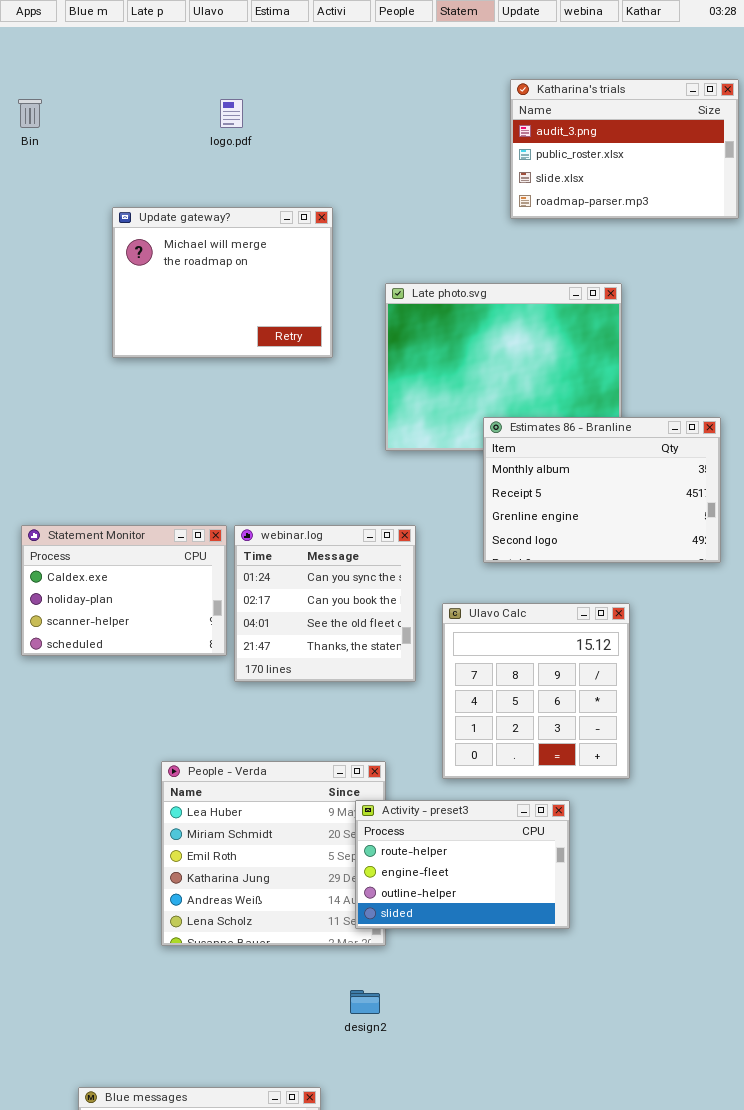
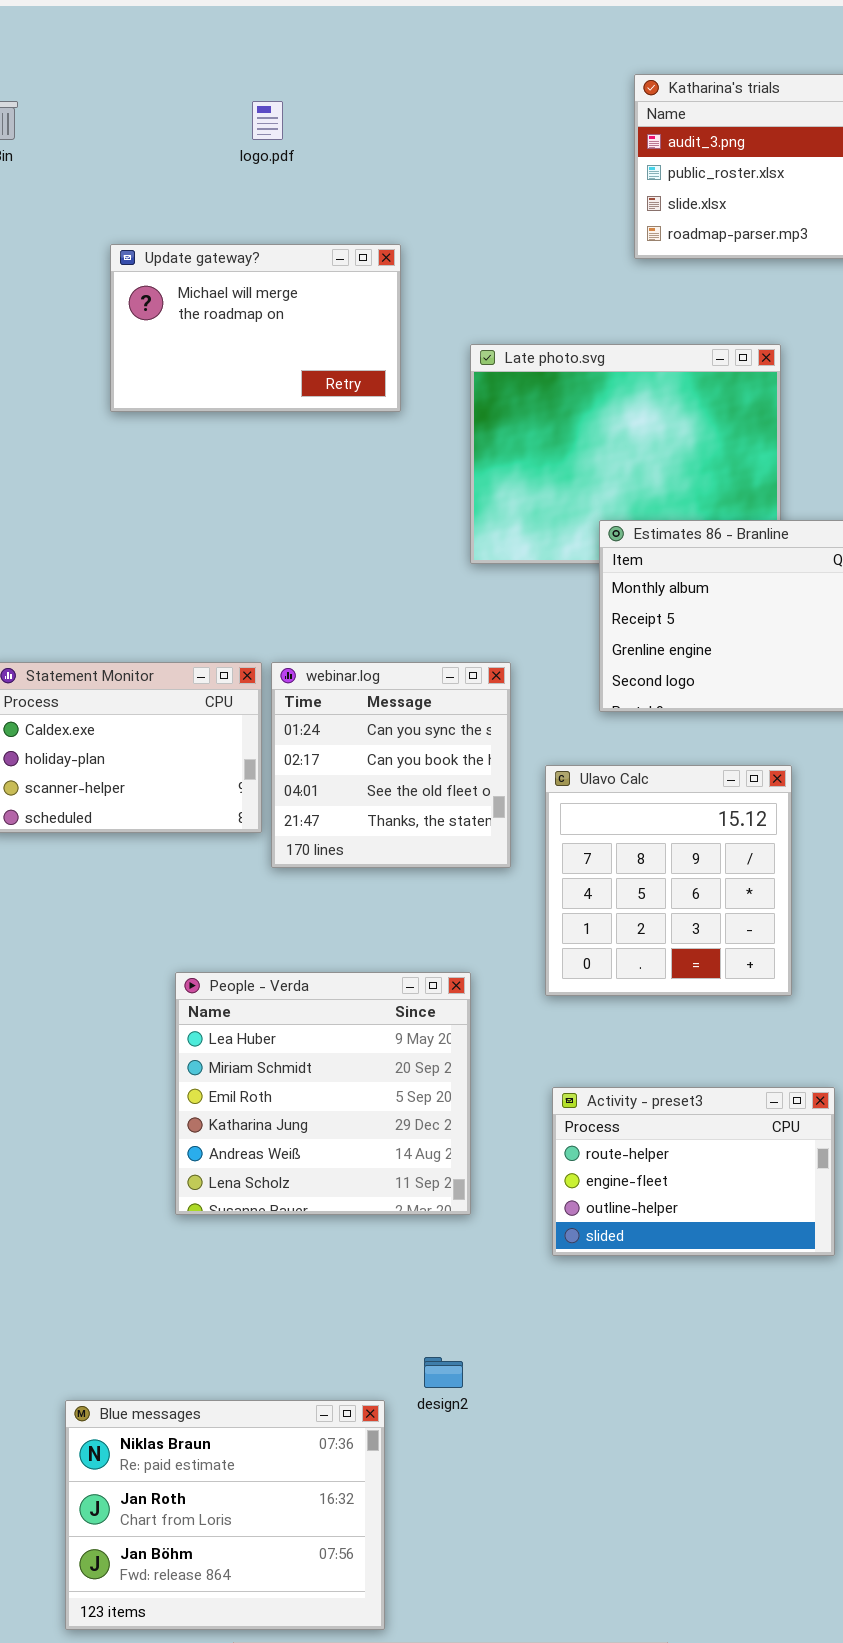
Update gateway?: [112,207,333,358] -> [110,244,401,412], resized
Activity - preset3: [355,800,570,929] -> [552,1087,835,1256], moved
design2: [350,990,380,1014] -> [424,1357,463,1388], moved

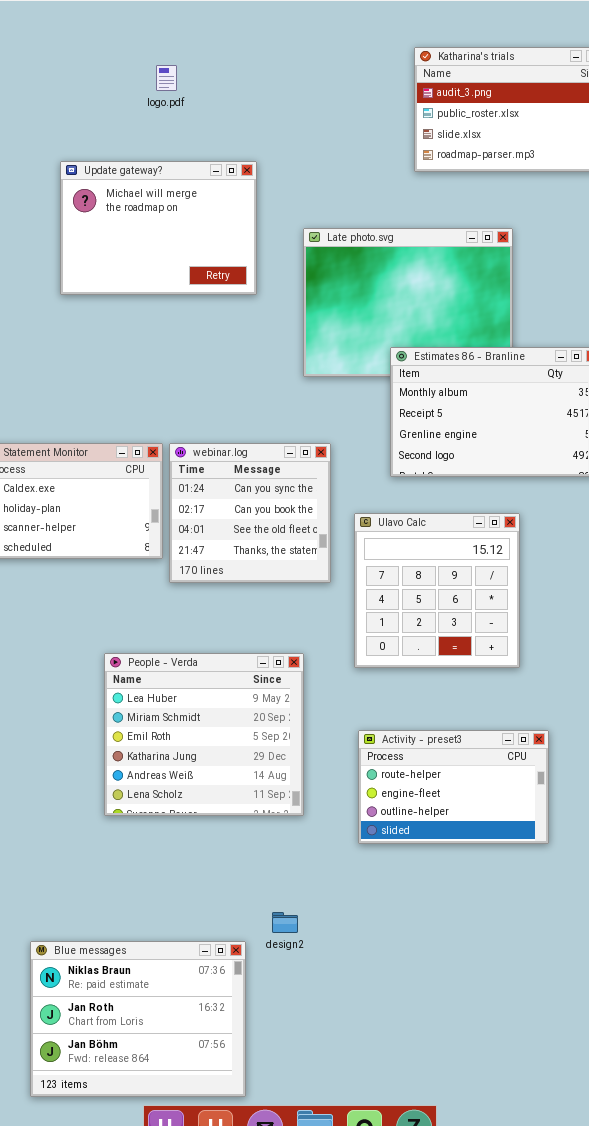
Update gateway?: [110,244,401,412] -> [60,161,257,295], resized

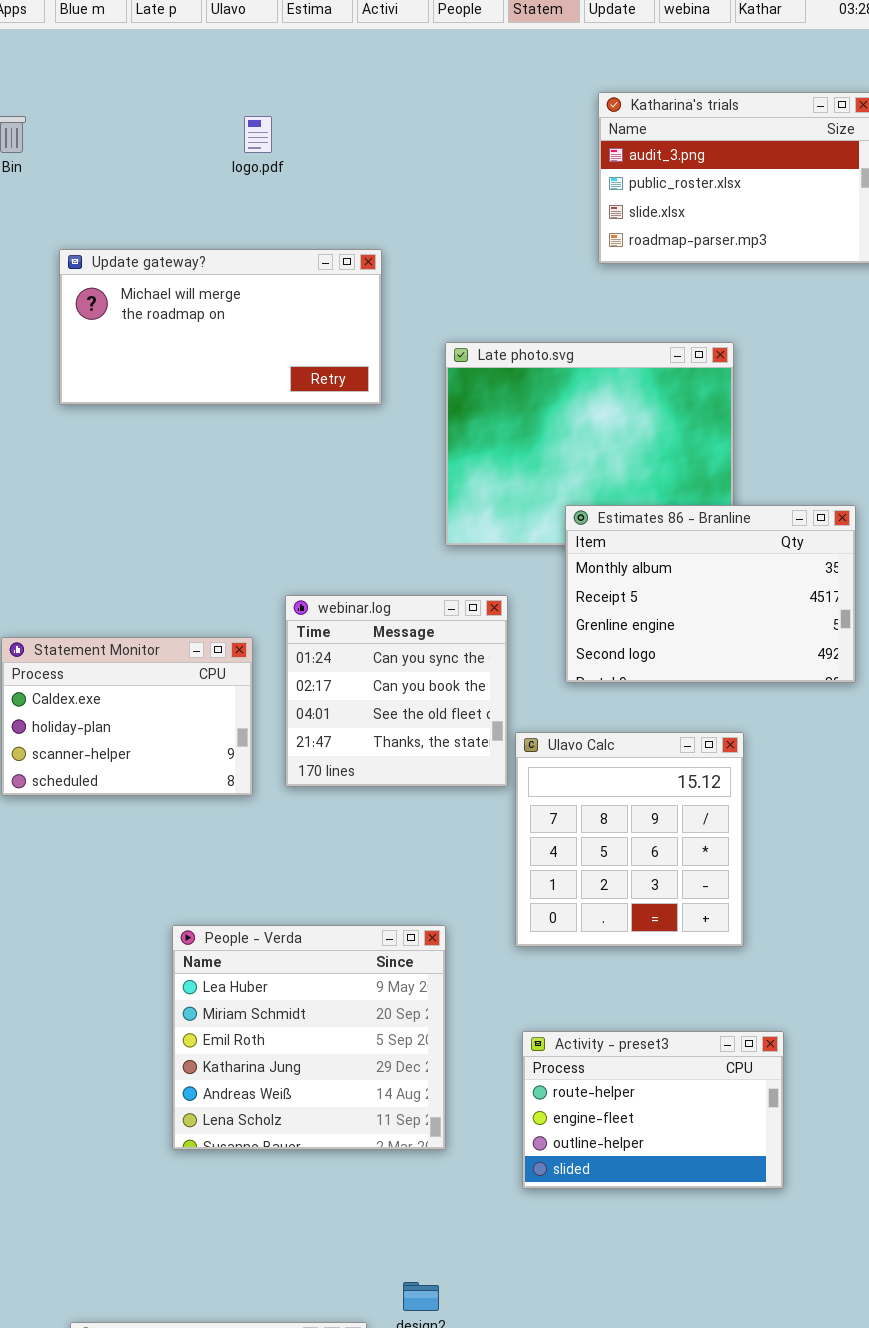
Update gateway?: [60,161,257,295] -> [59,249,382,405], resized
webinar.log: [169,443,331,583] -> [285,595,508,787], moved

